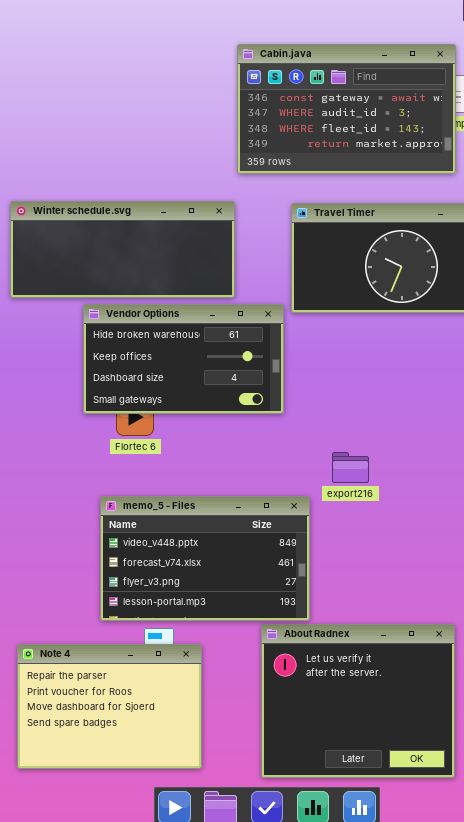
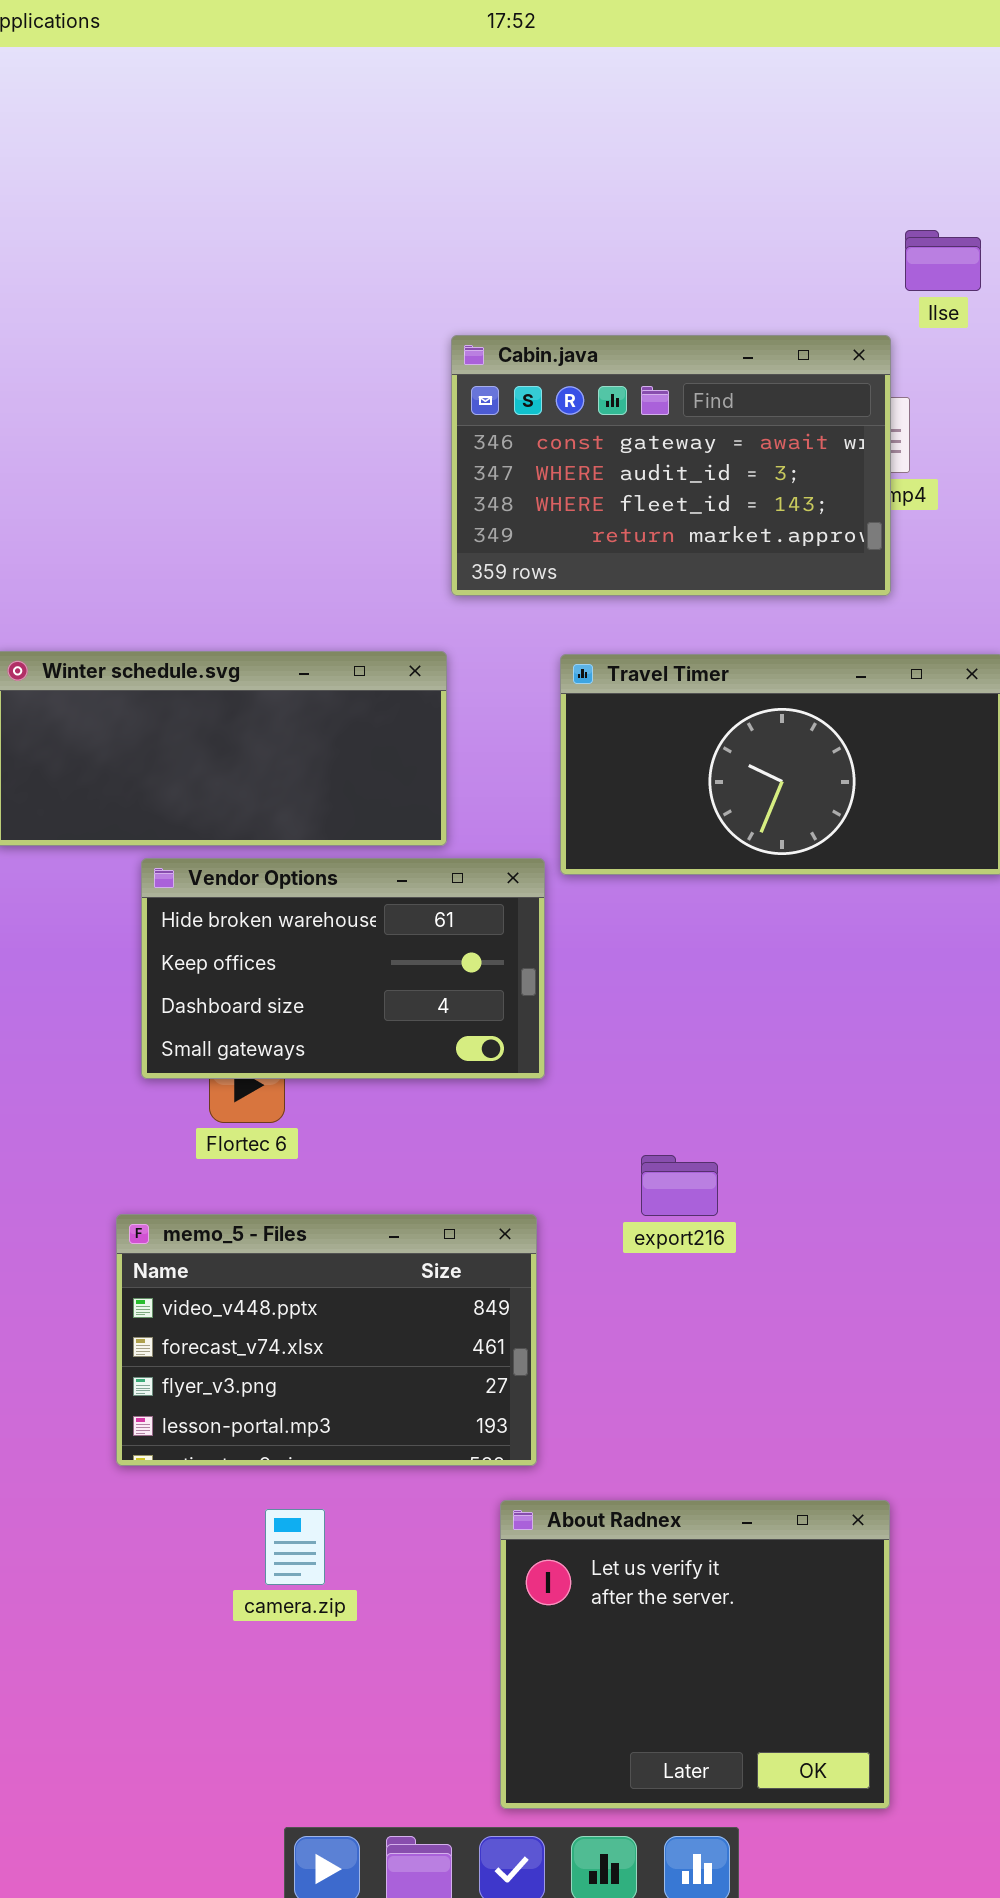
memo_5 - Files: [100,496,310,621] -> [116,1214,537,1466], moved
Note 4: [17,644,202,769] -> none, closed

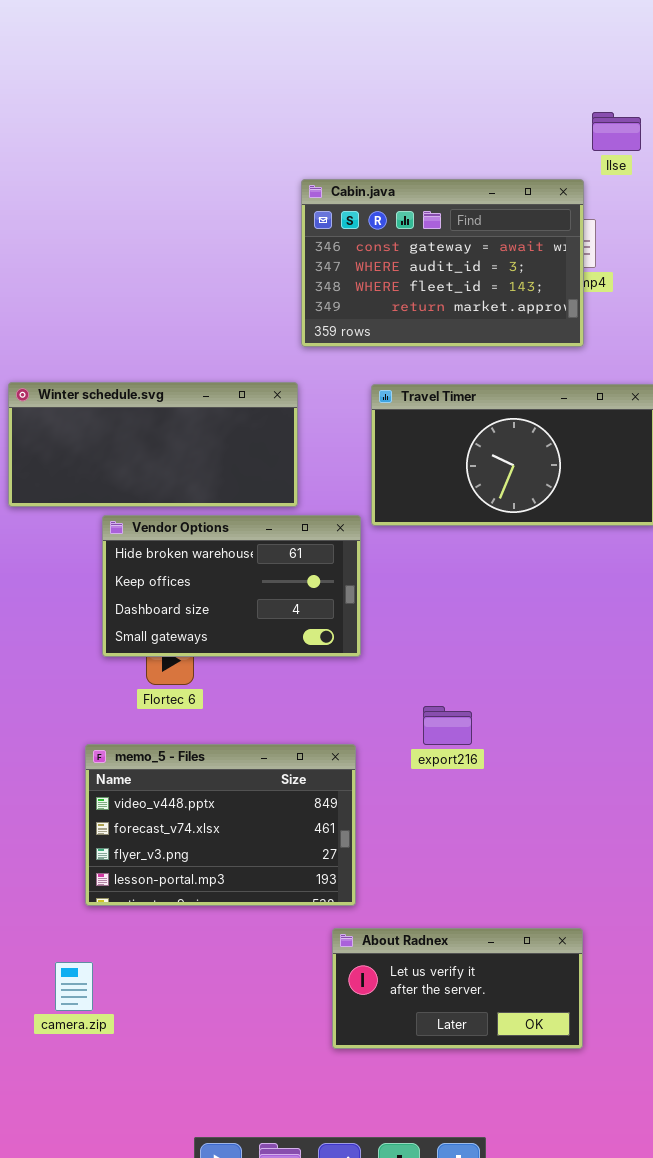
About Radnex: [500,1500,890,1809] -> [332,928,583,1049], resized
camera.zip: [265,1509,325,1585] -> [55,962,93,1011], moved

